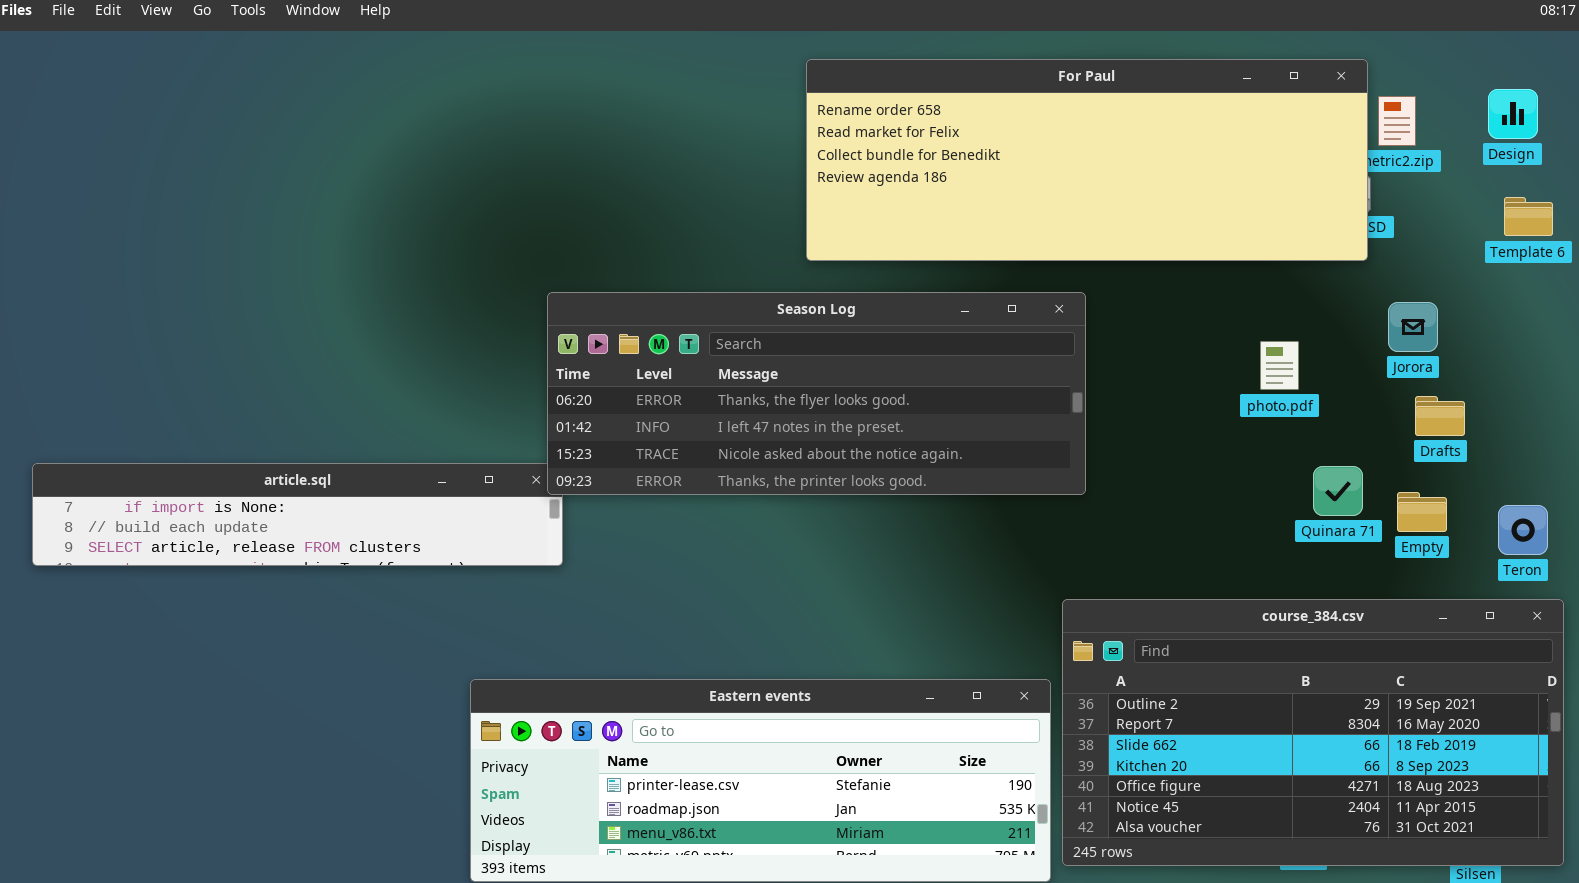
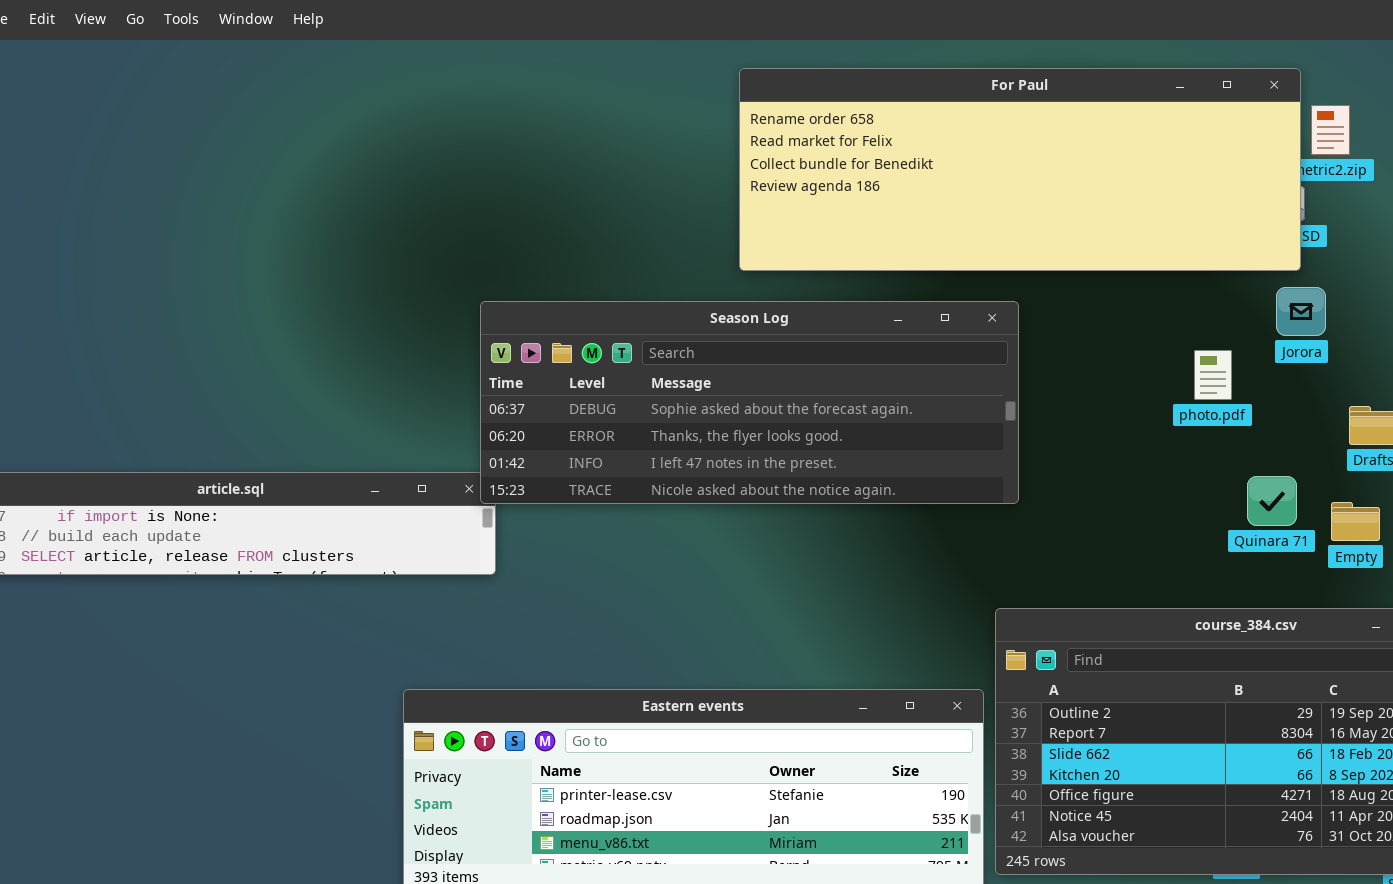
Season Log: [547,292,1086,495] -> [480,301,1019,504], scrolled up 1 row
Jorora: [1388,302,1438,352] -> [1276,287,1326,336], moved

